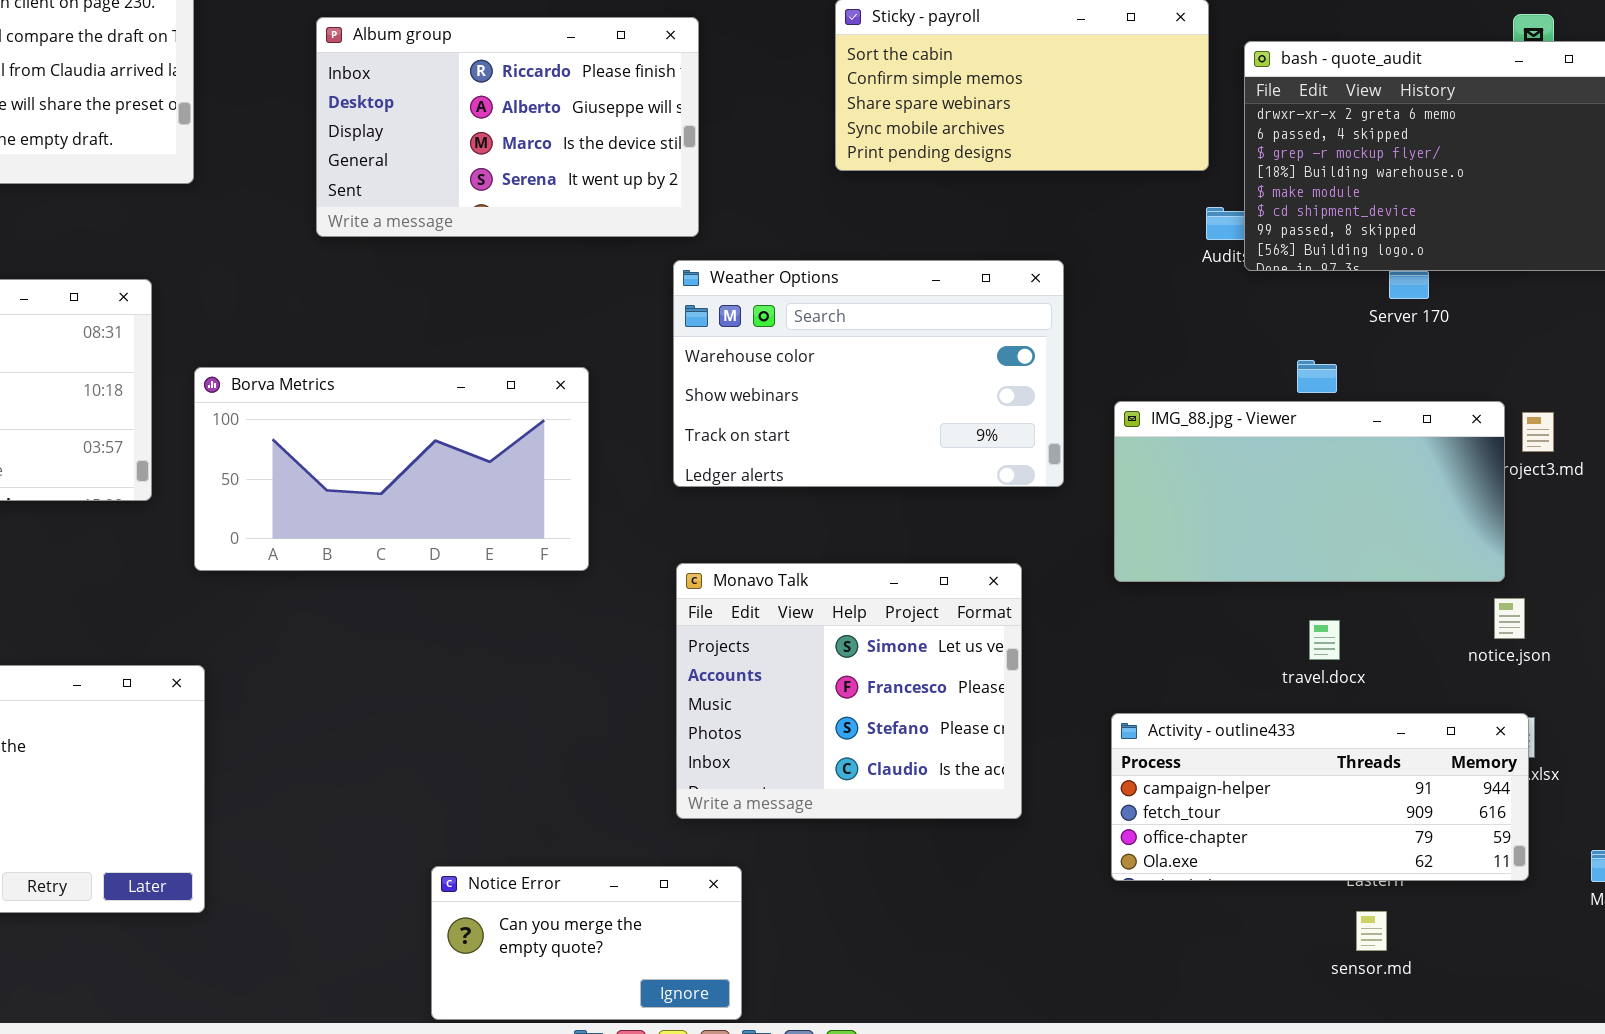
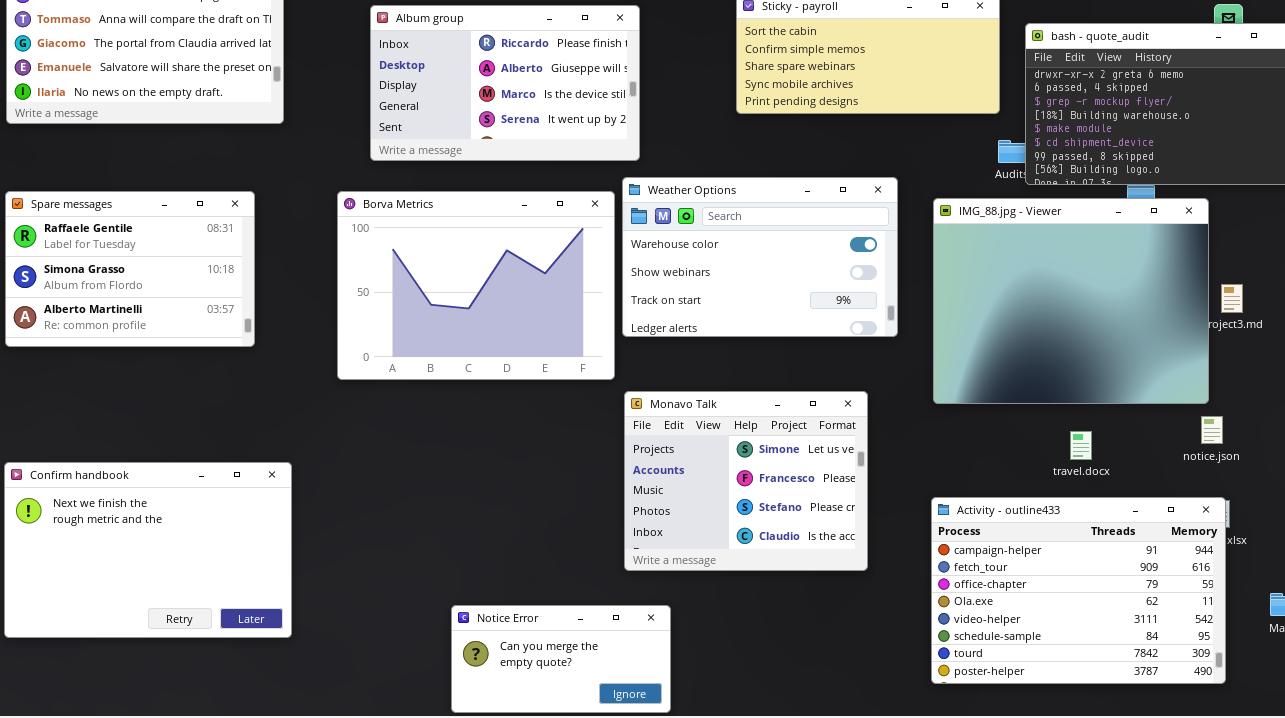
Borva Metrics: [194,367,589,571] -> [337,191,615,380], moved, resized
IMG_88.jpg - Viewer: [1114,401,1505,582] -> [933,198,1209,404], resized
Activity - outline433: [1111,713,1529,881] -> [931,497,1226,684], resized

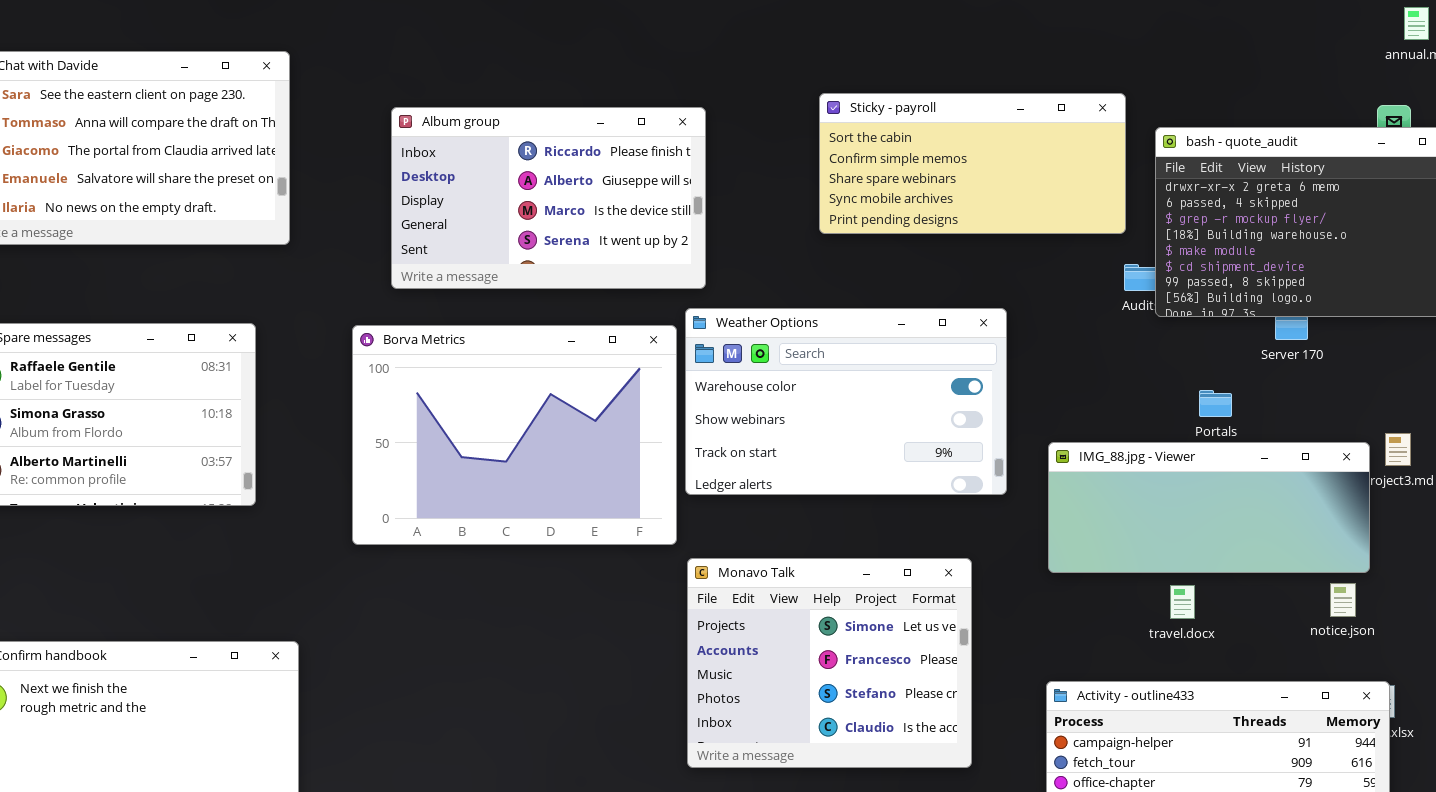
IMG_88.jpg - Viewer: [933,198,1209,404] -> [1048,442,1370,573], resized
notice.json: [1201,416,1223,444] -> [1330,583,1356,617], moved
travel.docx: [1070,431,1092,460] -> [1170,585,1195,619], moved

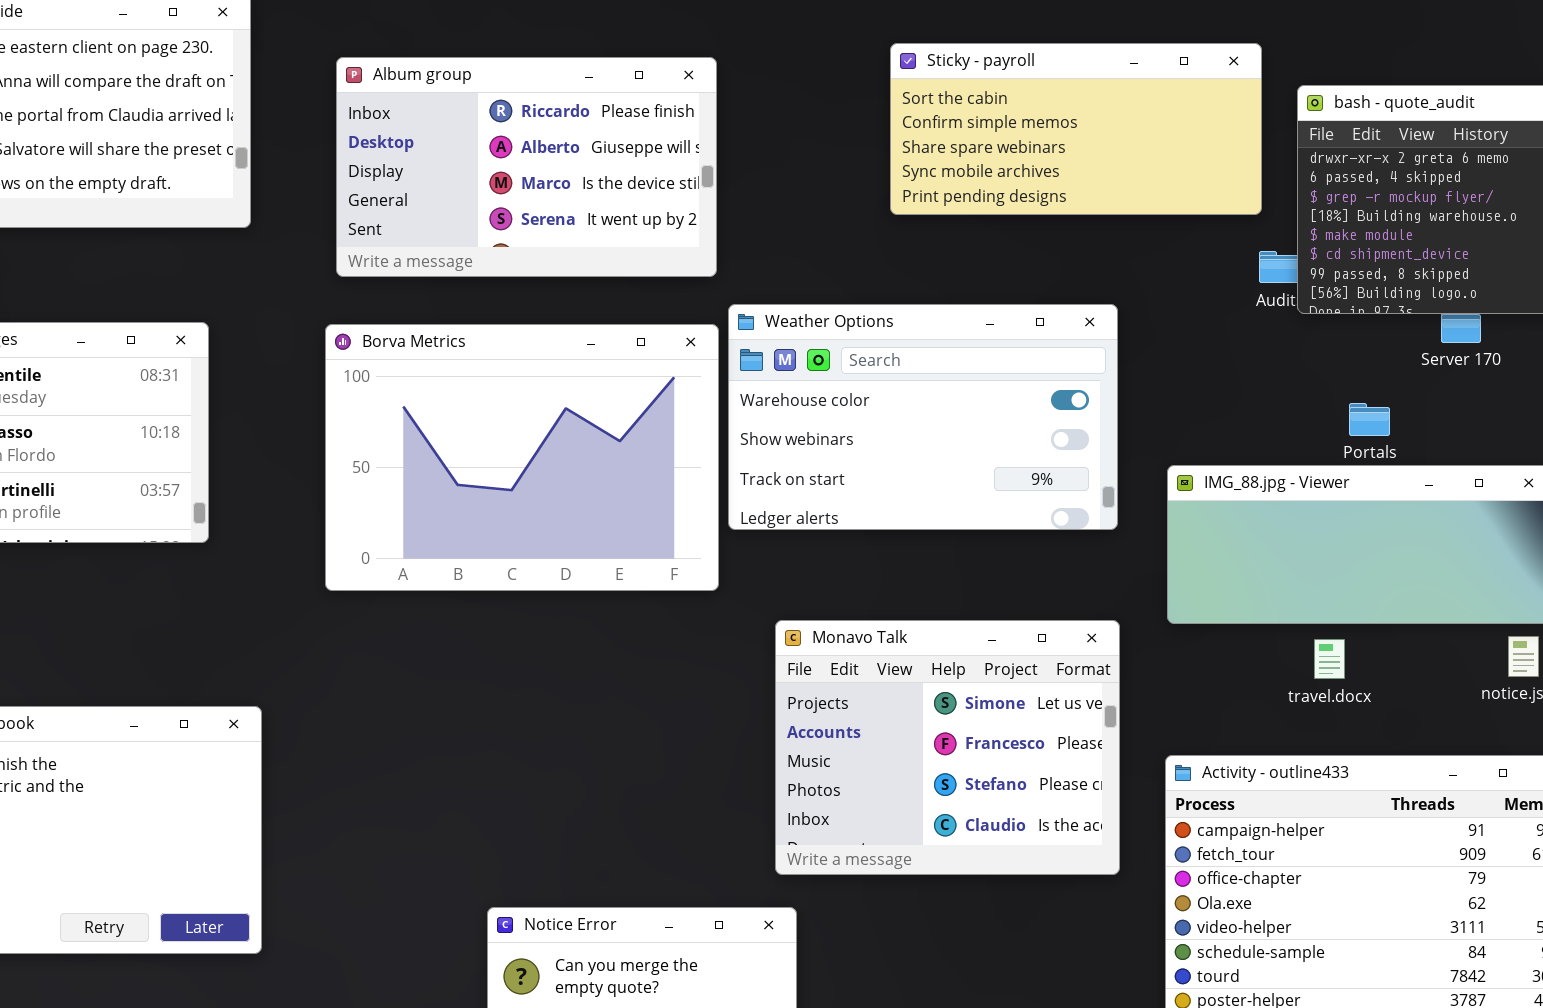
Album group: [391,107,706,289] -> [336,57,717,277], moved
Monavo Talk: [687,558,972,768] -> [775,620,1120,875], moved

